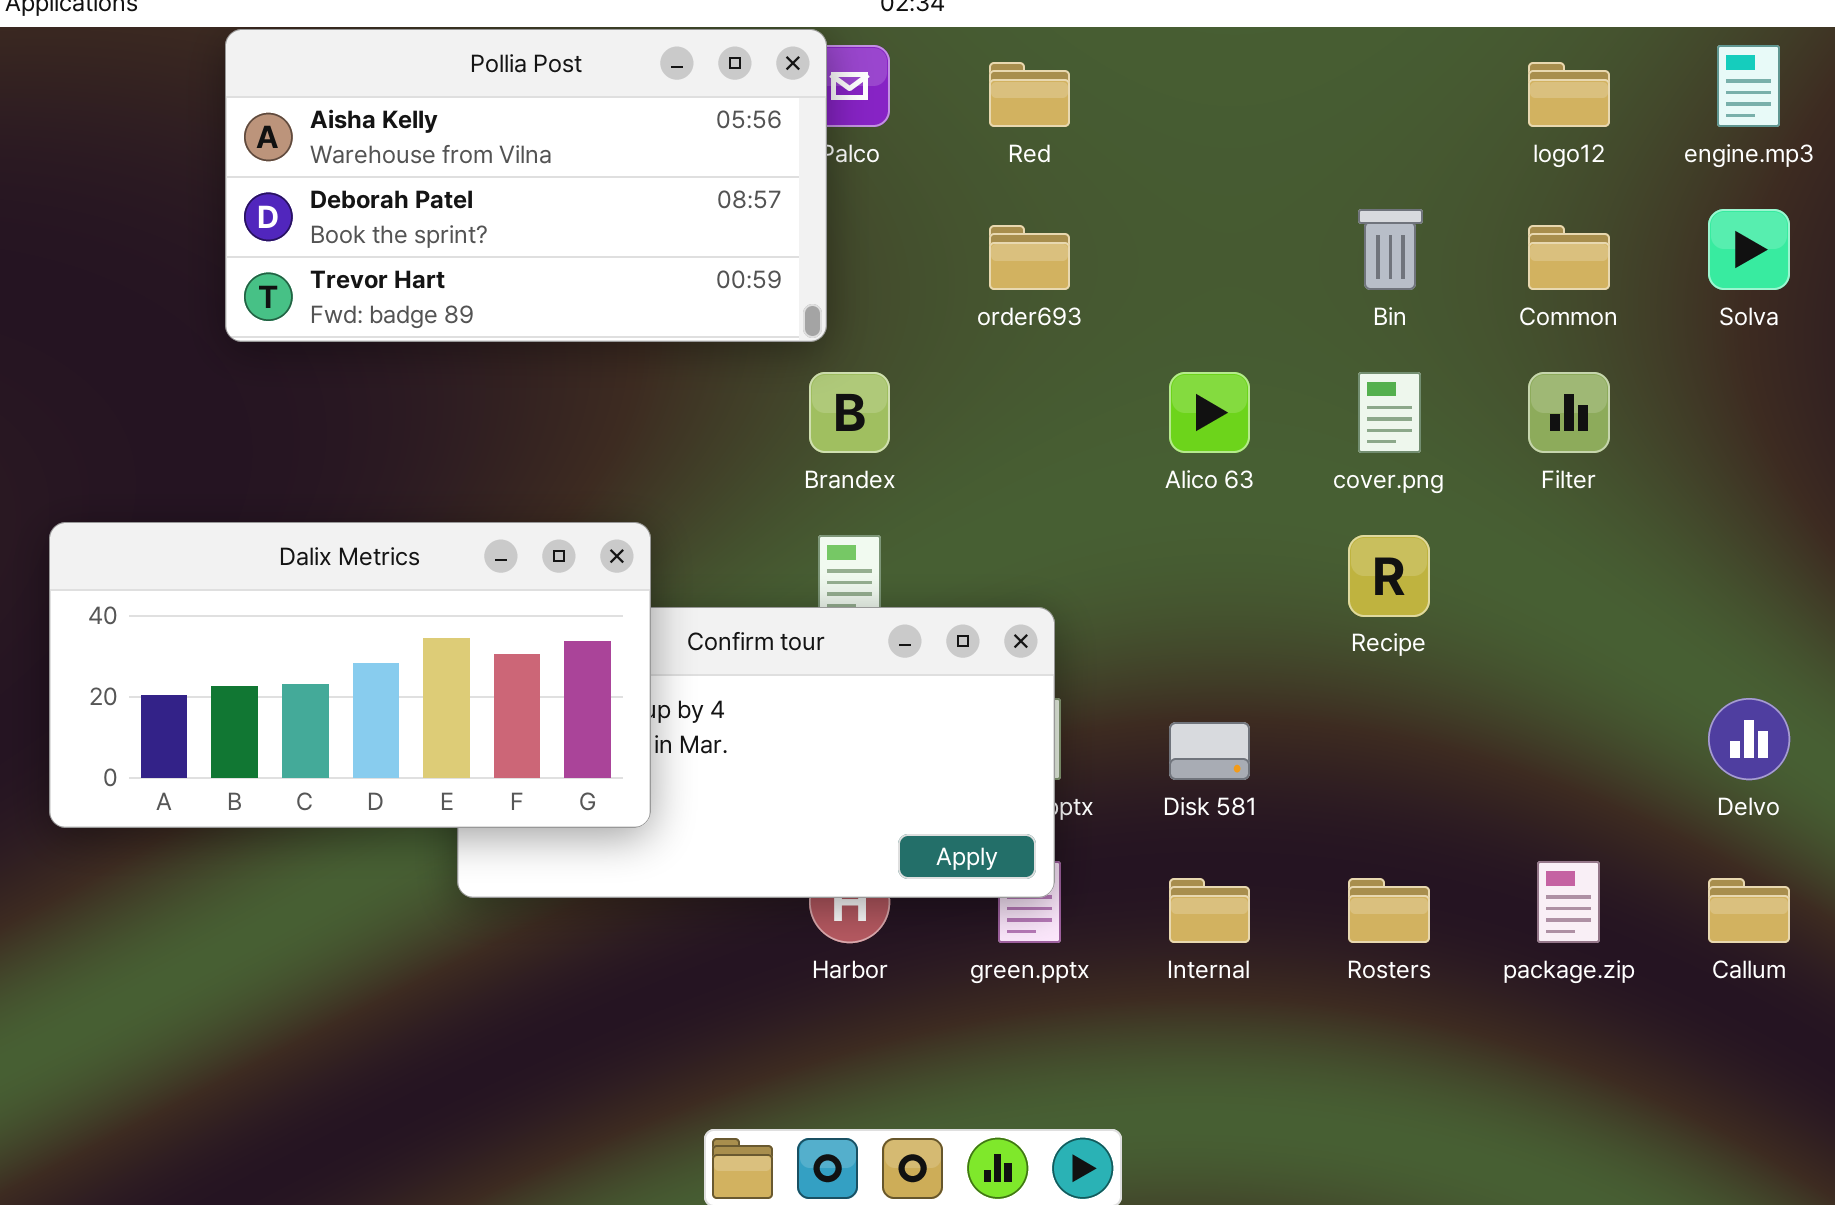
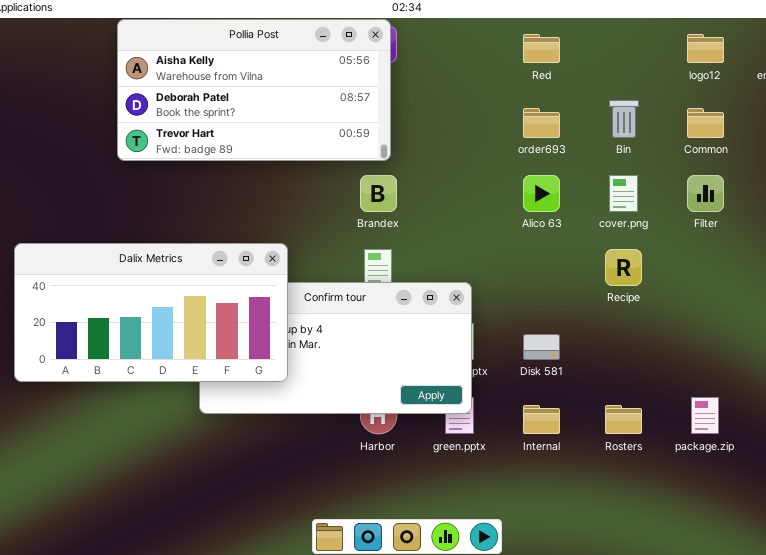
Pollia Post: [225,29,827,342] -> [117,19,391,161], moved
Red: [989,62,1070,127] -> [523,34,560,63], moved
order693: [989,225,1070,290] -> [523,108,560,138], moved

